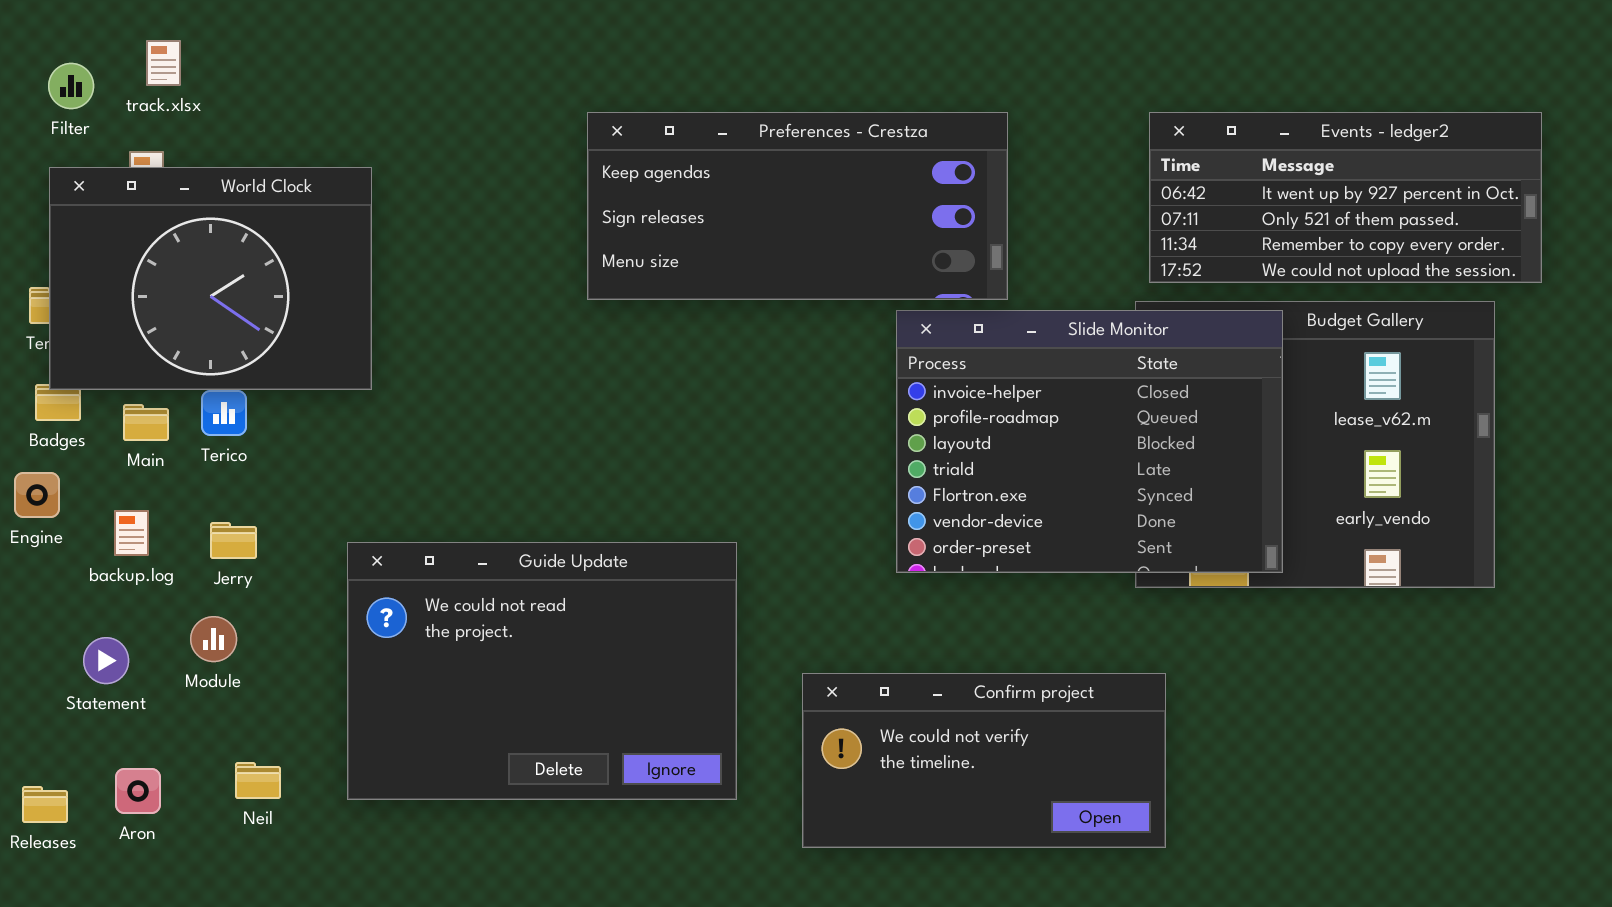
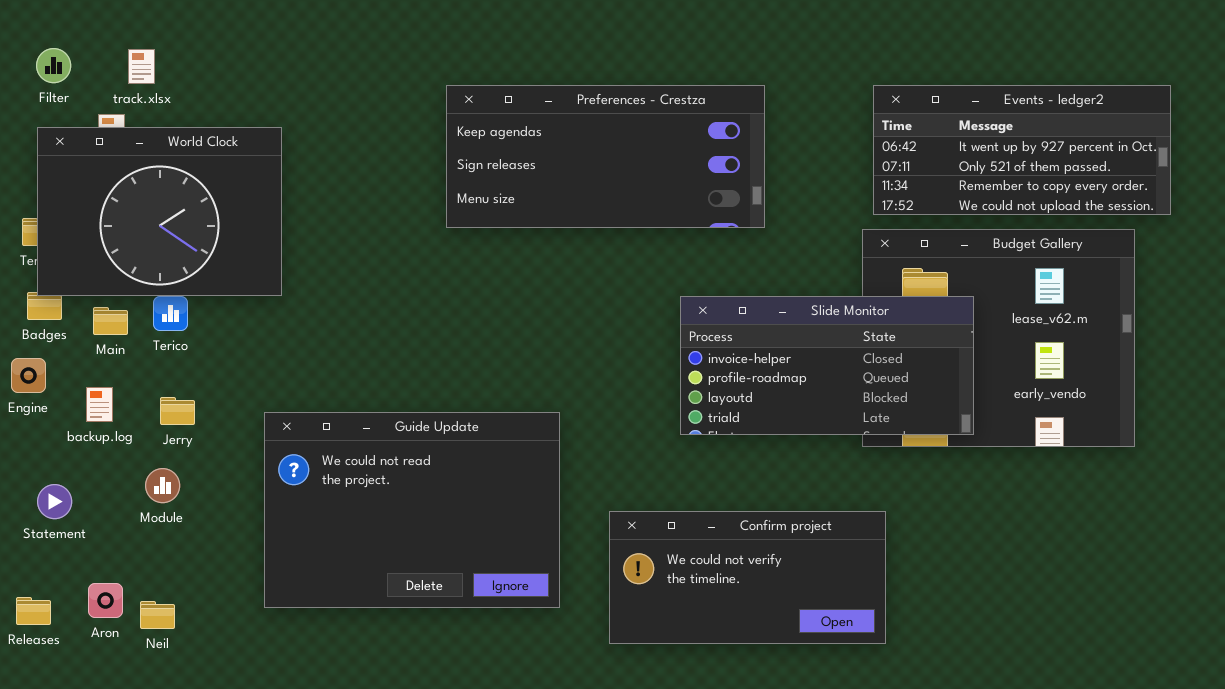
track.xlsx: [146,40,181,86] -> [128,49,155,84], moved
Slide Monitor: [896,310,1283,573] -> [680,296,974,435], resized
Statement: [83,637,129,684] -> [37,484,72,519], moved
Neil: [235,762,281,799] -> [140,601,175,629], moved

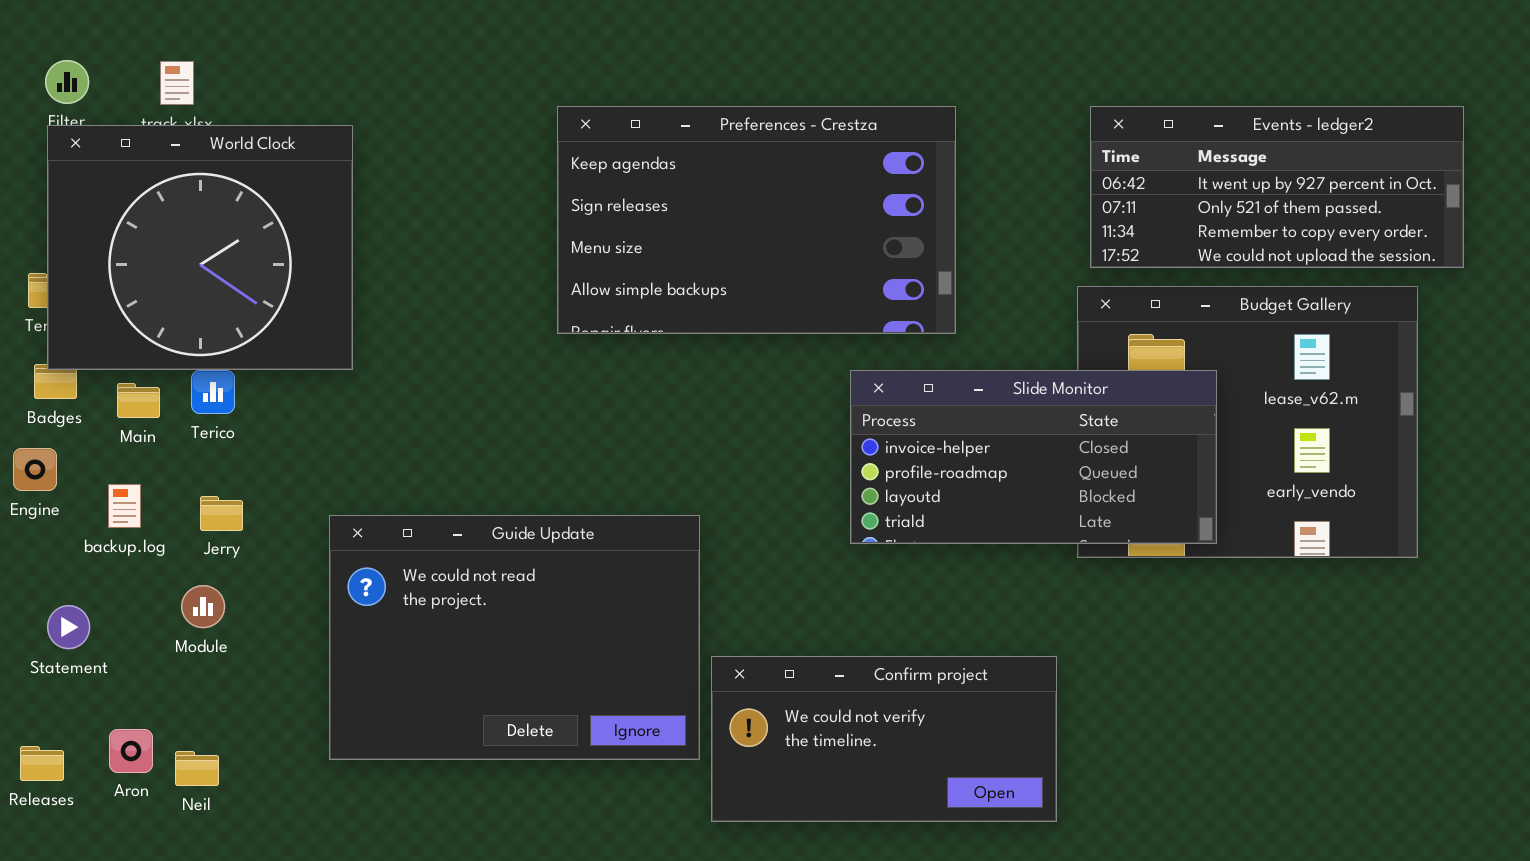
Preferences - Crestza: [446,85,765,228] -> [557,106,956,334], resized
World Clock: [37,127,282,296] -> [47,125,353,370], resized
Confirm project: [609,511,886,644] -> [711,656,1057,822], moved

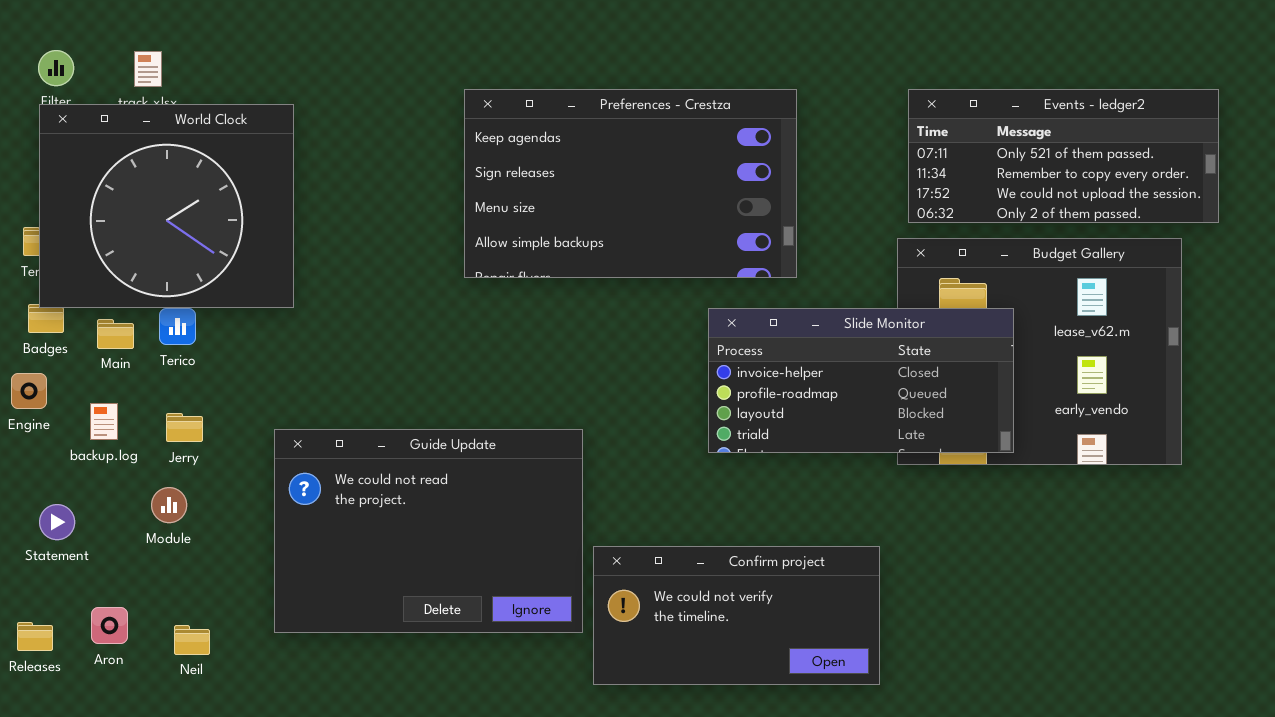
Events - ledger2: [1090,106,1464,268] -> [908,89,1219,223], scrolled down 1 row
Neil: [175,751,219,786] -> [174,625,210,655], moved

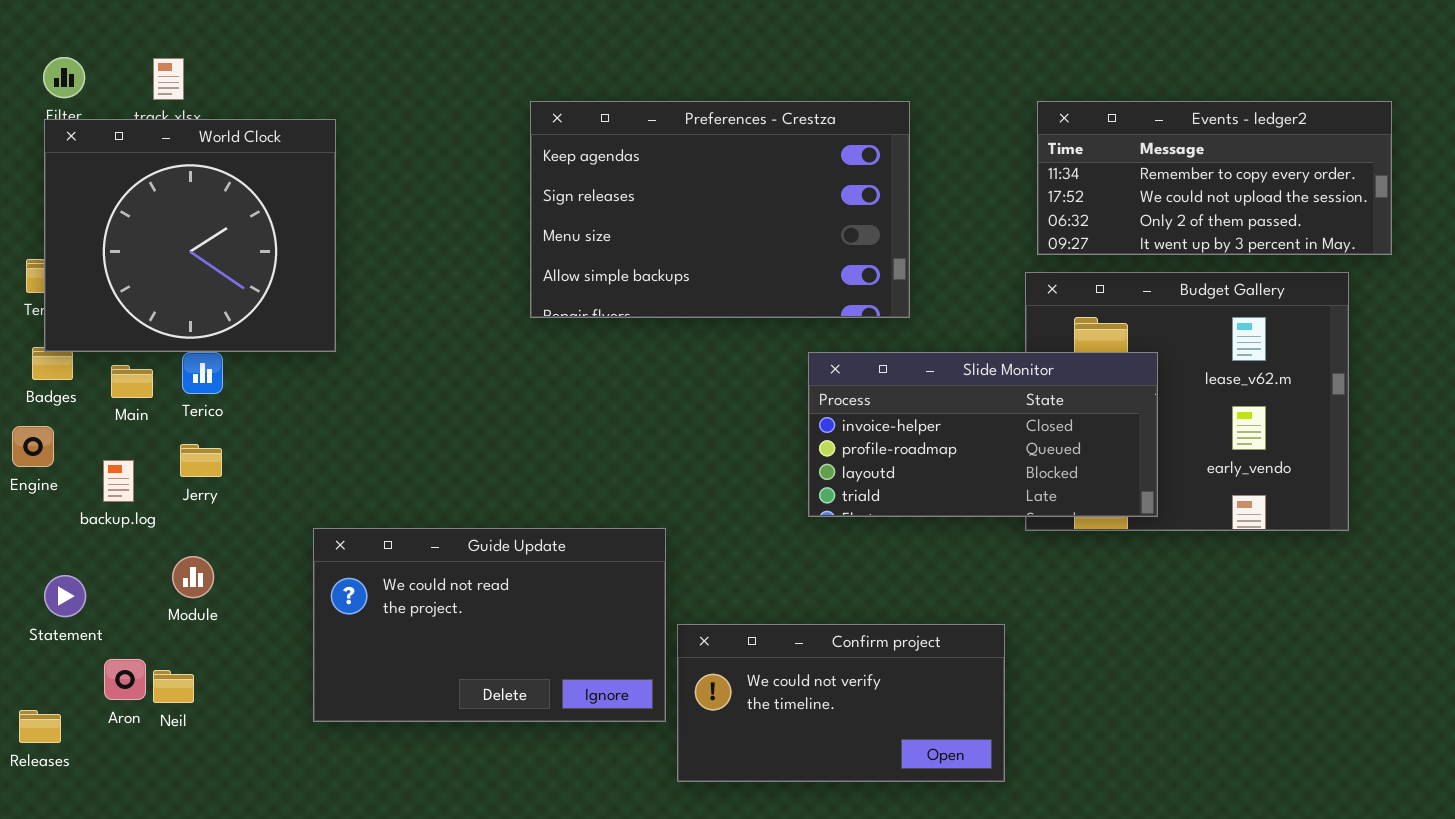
Events - ledger2: [908,89,1219,223] -> [1037,101,1392,255], scrolled down 1 row
Jerry: [166,413,203,442] -> [180,444,222,477], moved
Guide Update: [274,429,583,633] -> [313,528,666,722], resized
Aron: [91,607,128,644] -> [104,659,146,700], moved
Neil: [174,625,210,655] -> [153,670,194,703], moved

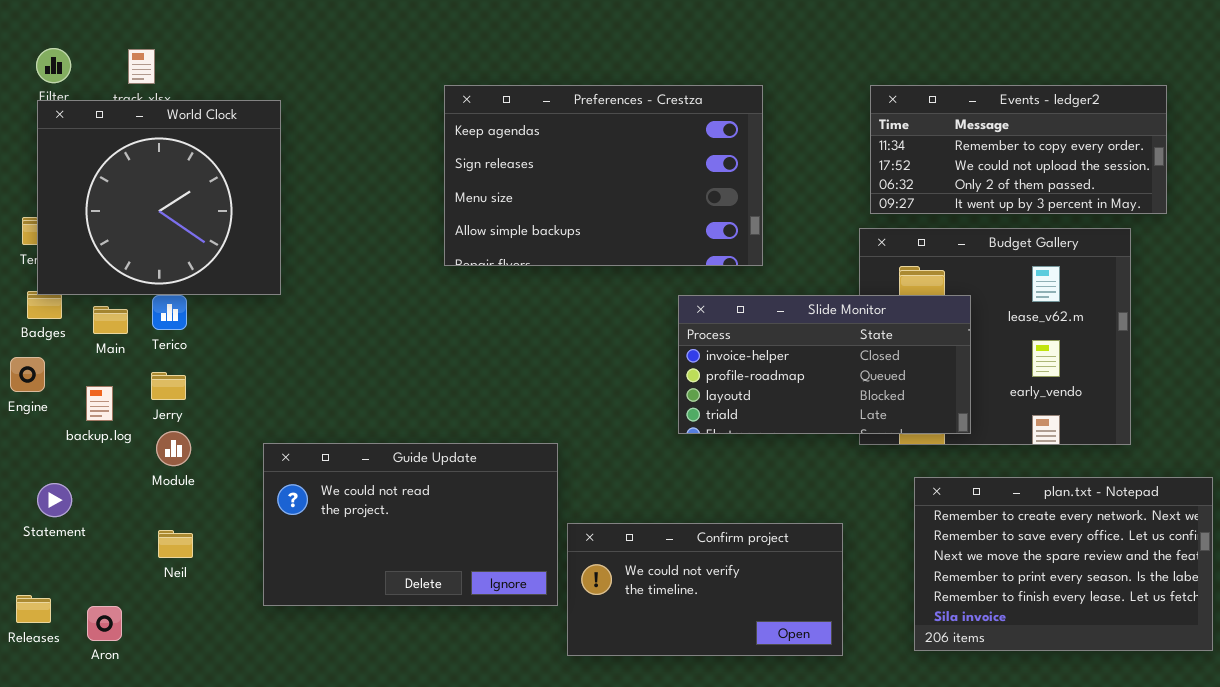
Module: [172,556,214,598] -> [156,431,191,466], moved
plan.txt - Notepad: none -> [914,477,1213,651], opened
Aron: [104,659,146,700] -> [87,606,122,641], moved
Neil: [153,670,194,703] -> [158,530,193,558], moved

